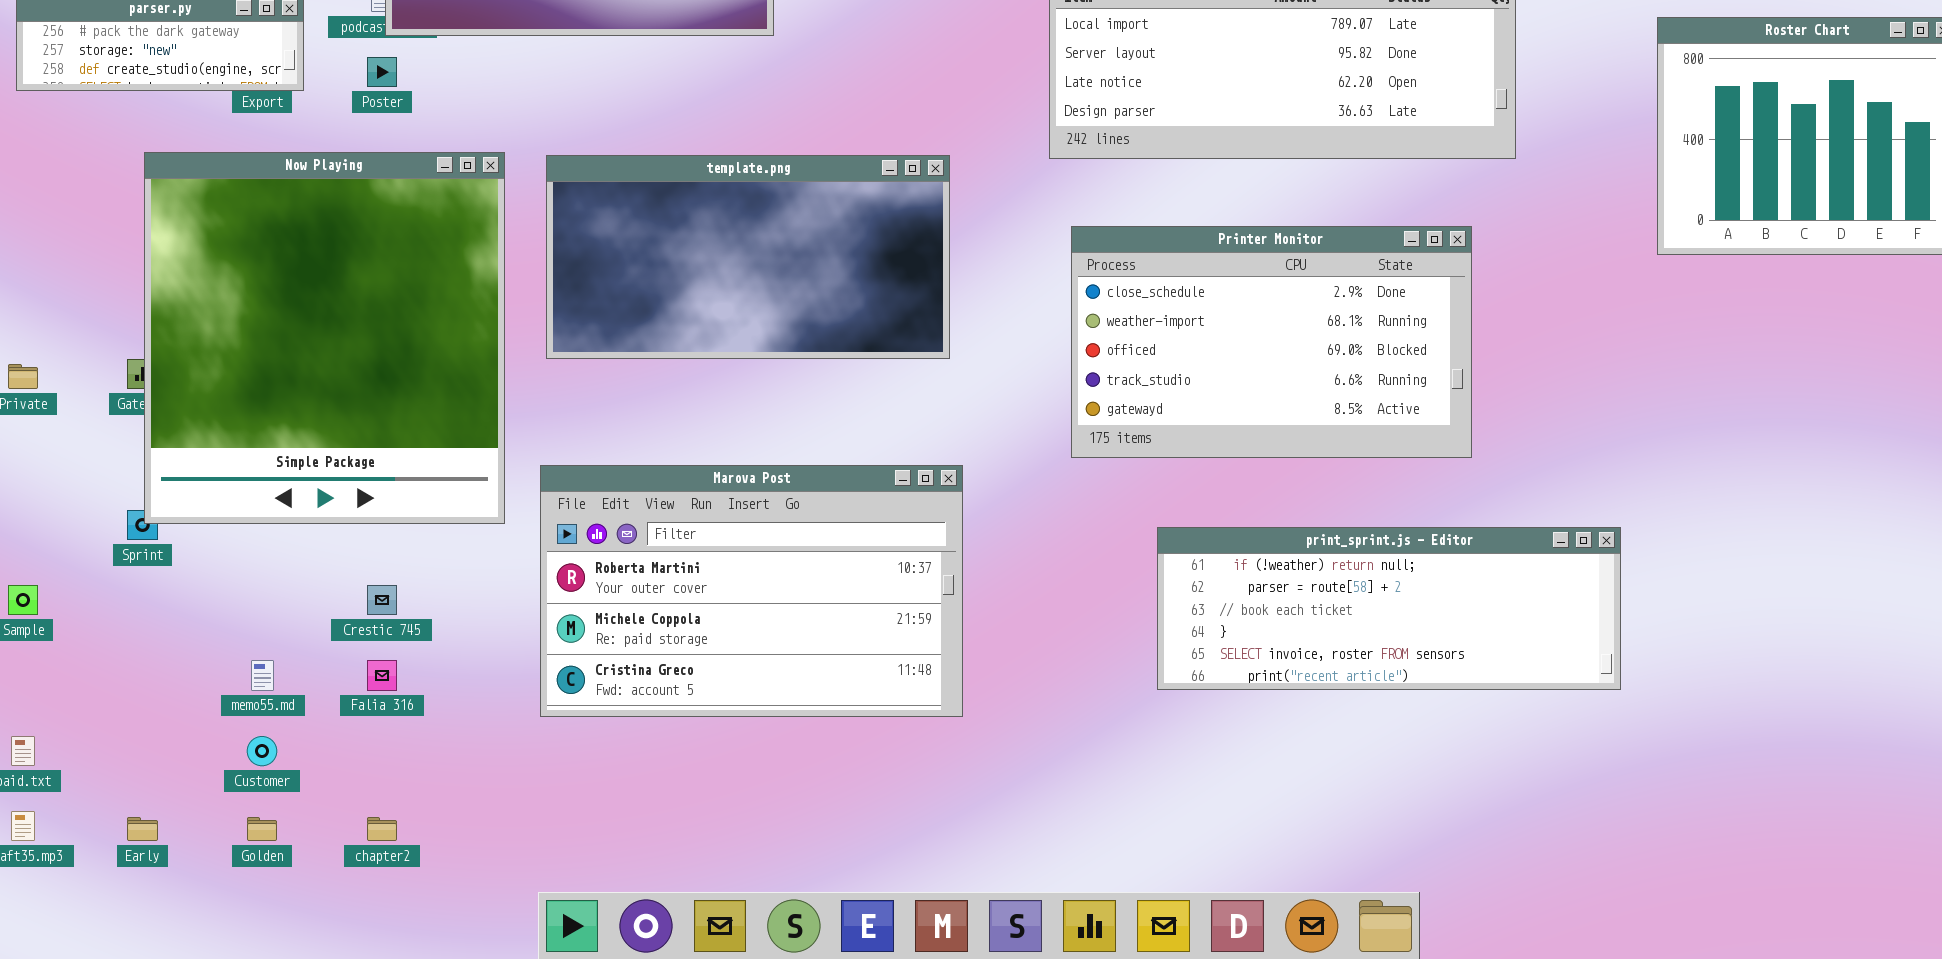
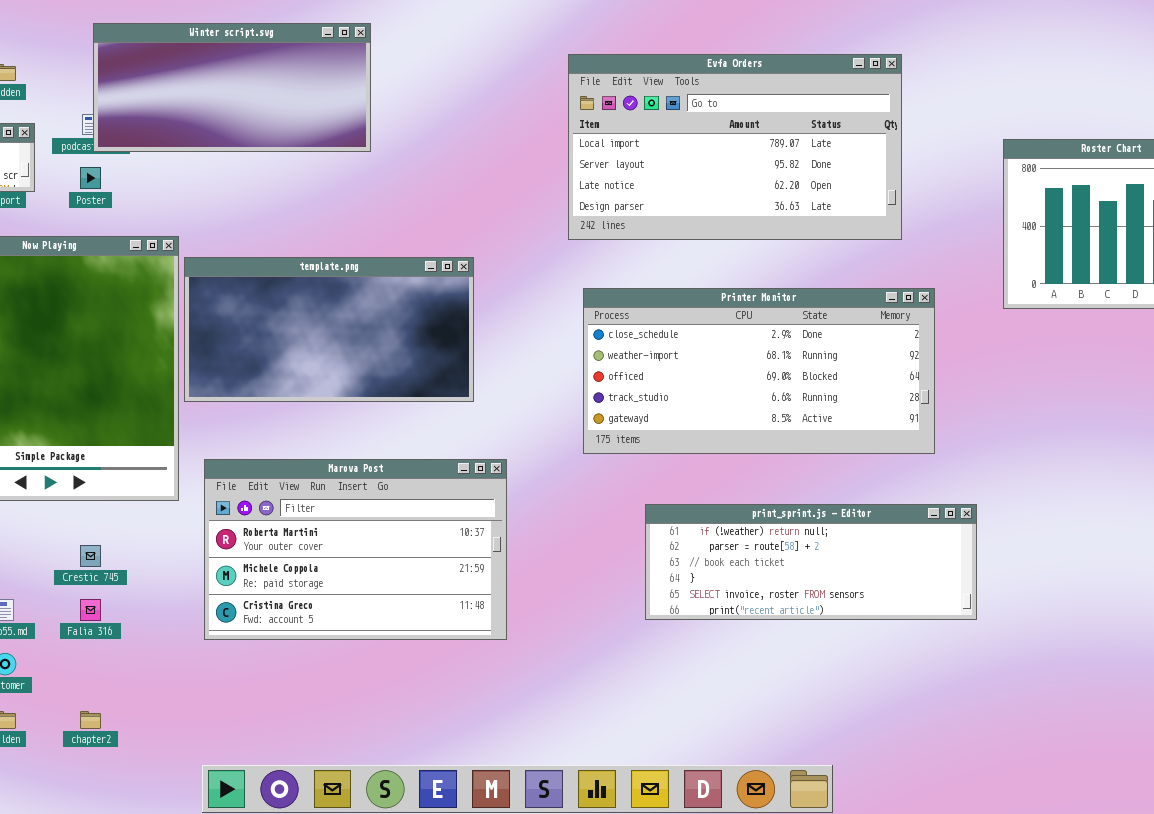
template.png: [546,155,950,359] -> [184,257,474,402], moved
Printer Monitor: [1071,226,1472,458] -> [583,288,935,454], resized

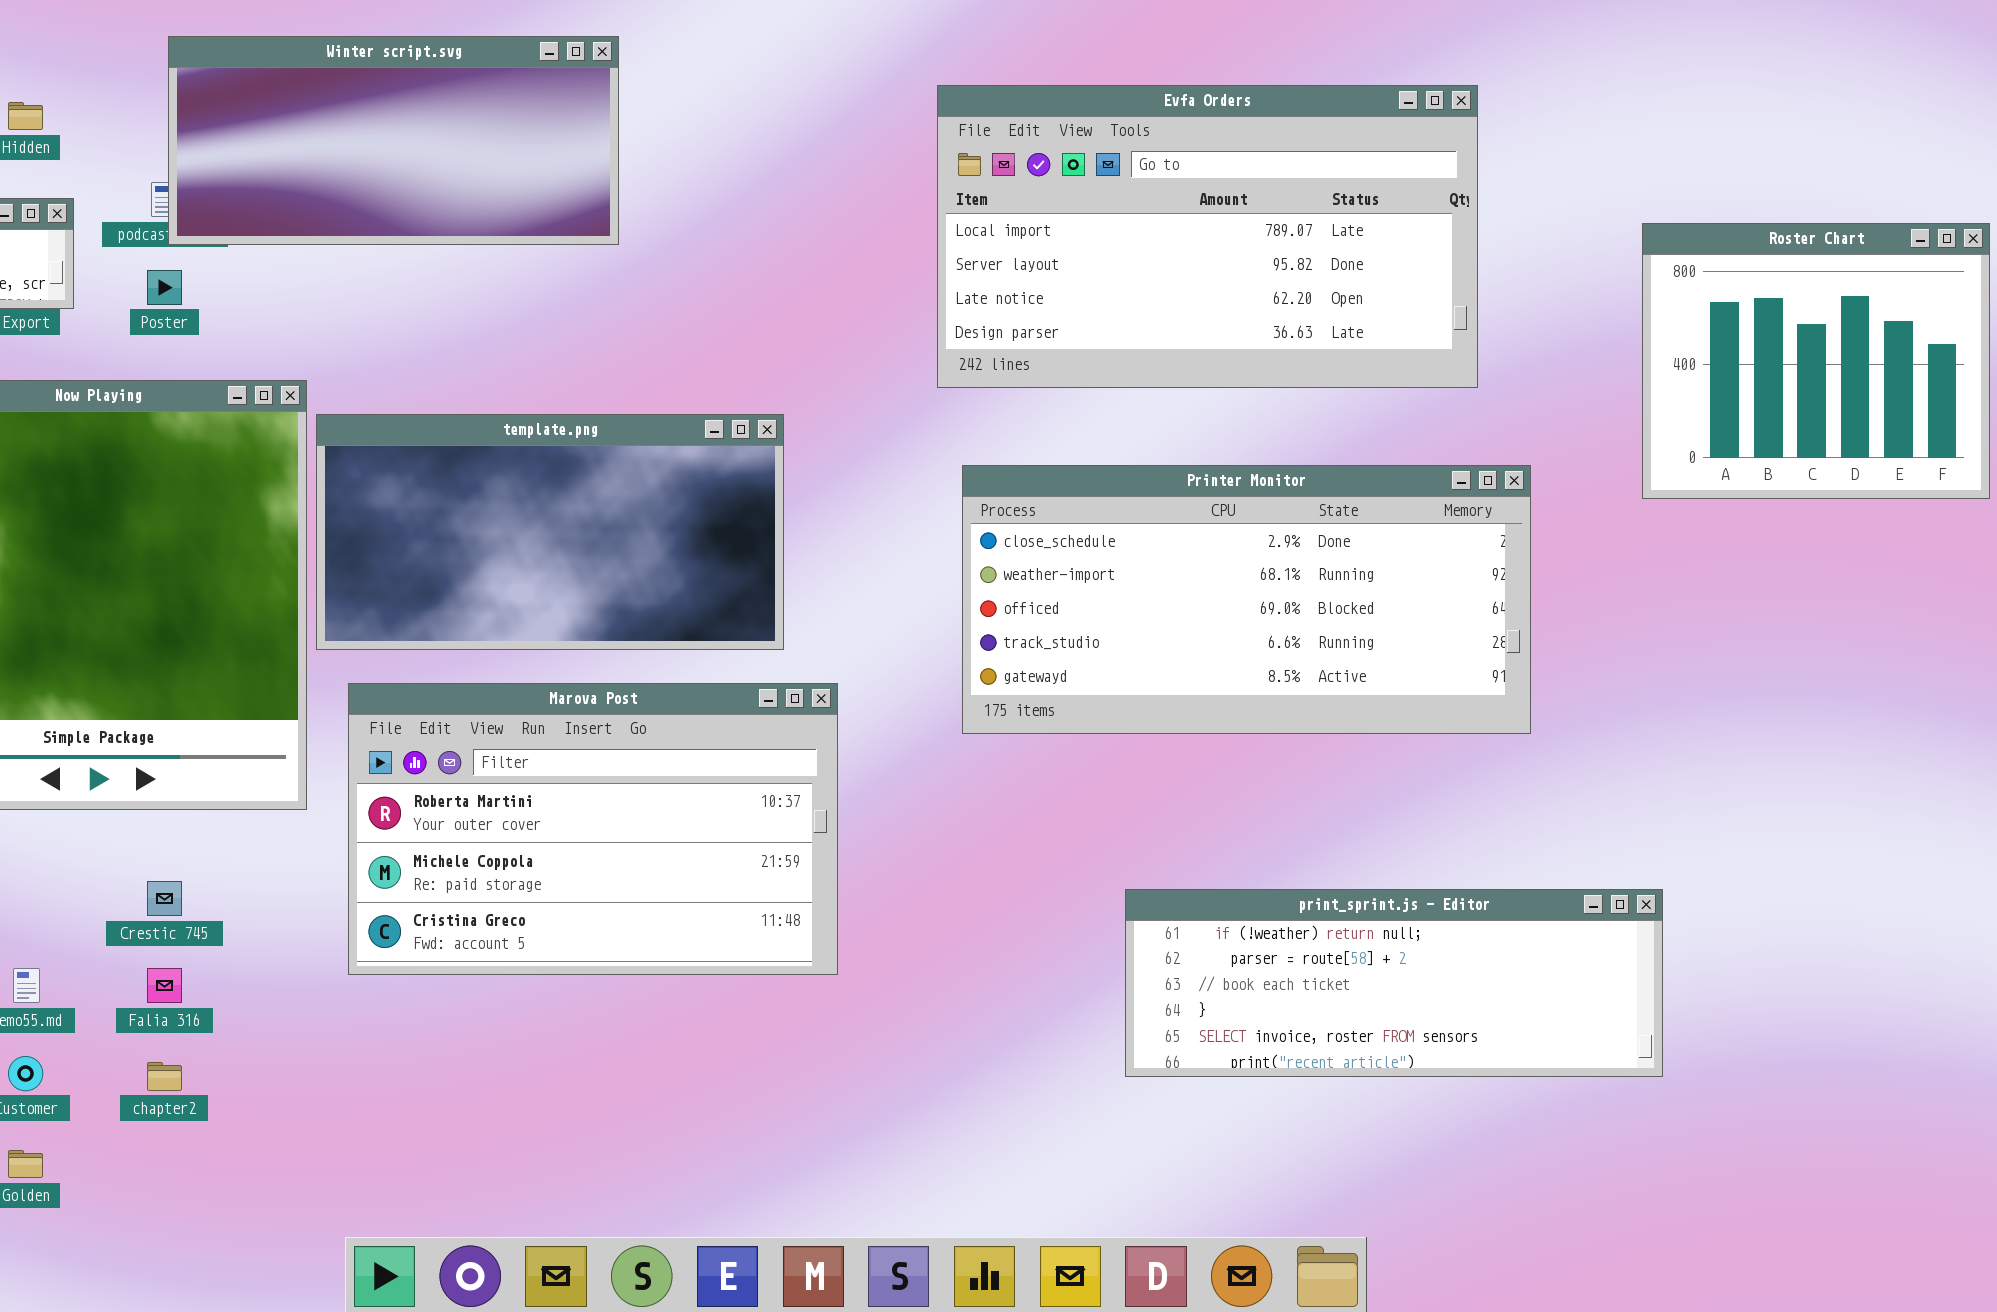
Marova Post: [204,459,507,640] -> [348,683,838,975], moved
print_sprint.js - Editor: [645,504,977,620] -> [1125,889,1663,1077], moved
chapter2: [80,711,101,729] -> [147,1062,182,1091], moved

